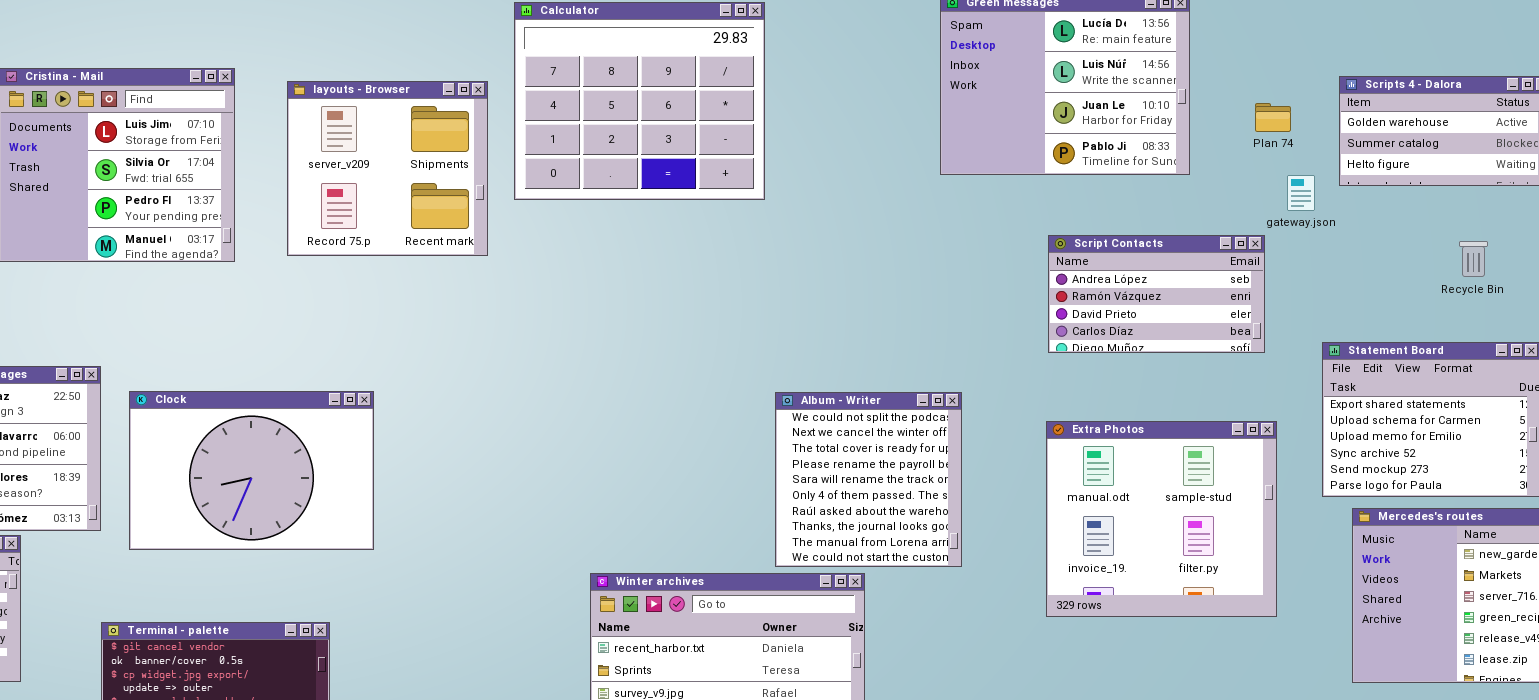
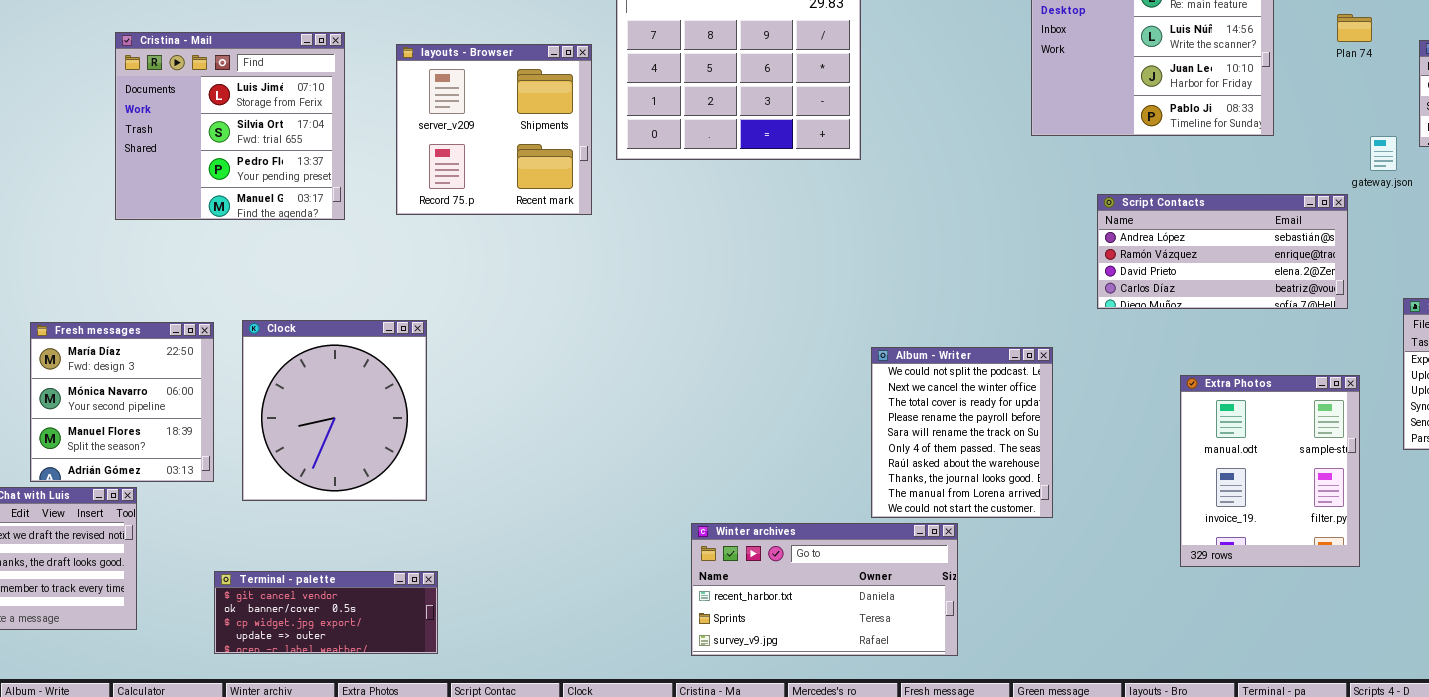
Plan 74: [1255,103,1291,132] -> [1337,14,1372,42], moved
Script Contacts: [1048,235,1265,353] -> [1097,194,1348,309], resized
Clock: [129,391,374,550] -> [242,320,427,501], resized
Extra Photos: [1046,421,1277,617] -> [1180,375,1360,567], resized

